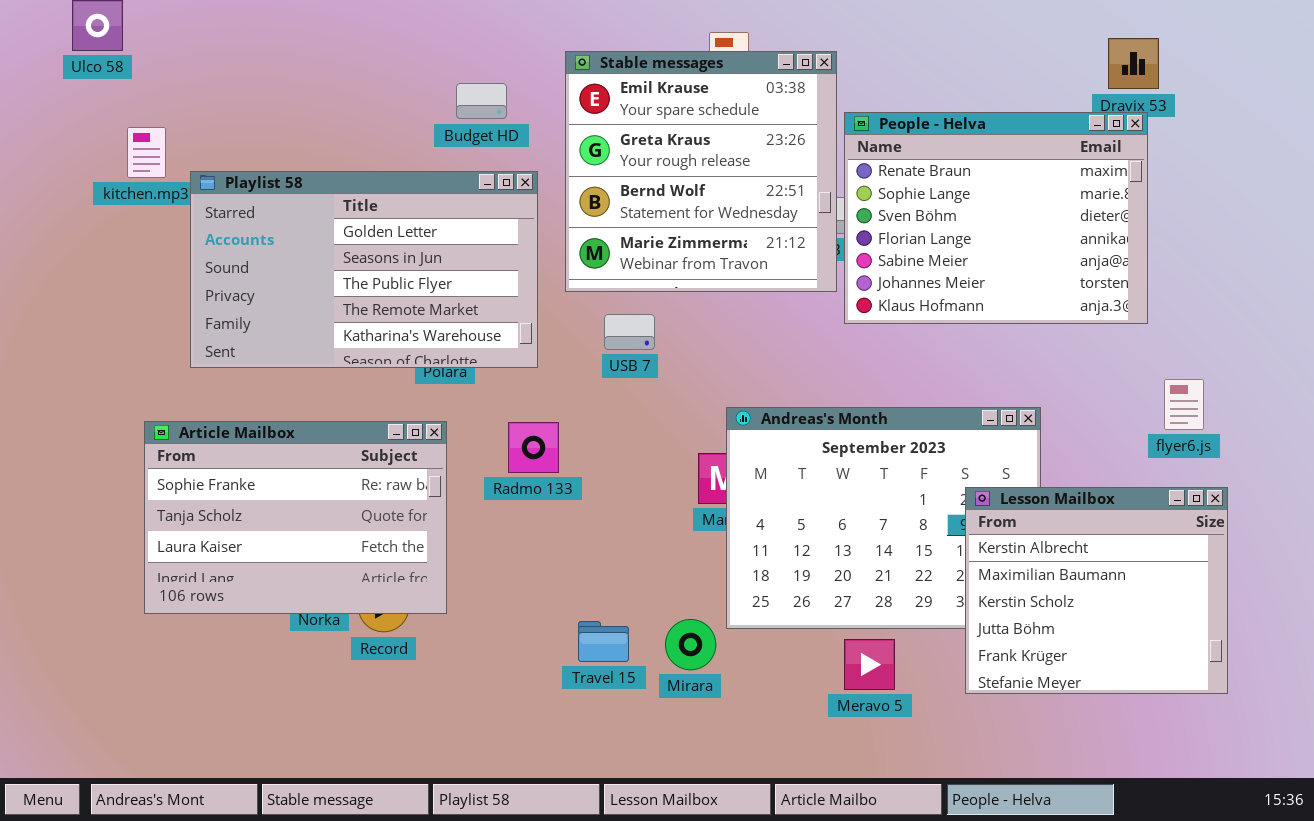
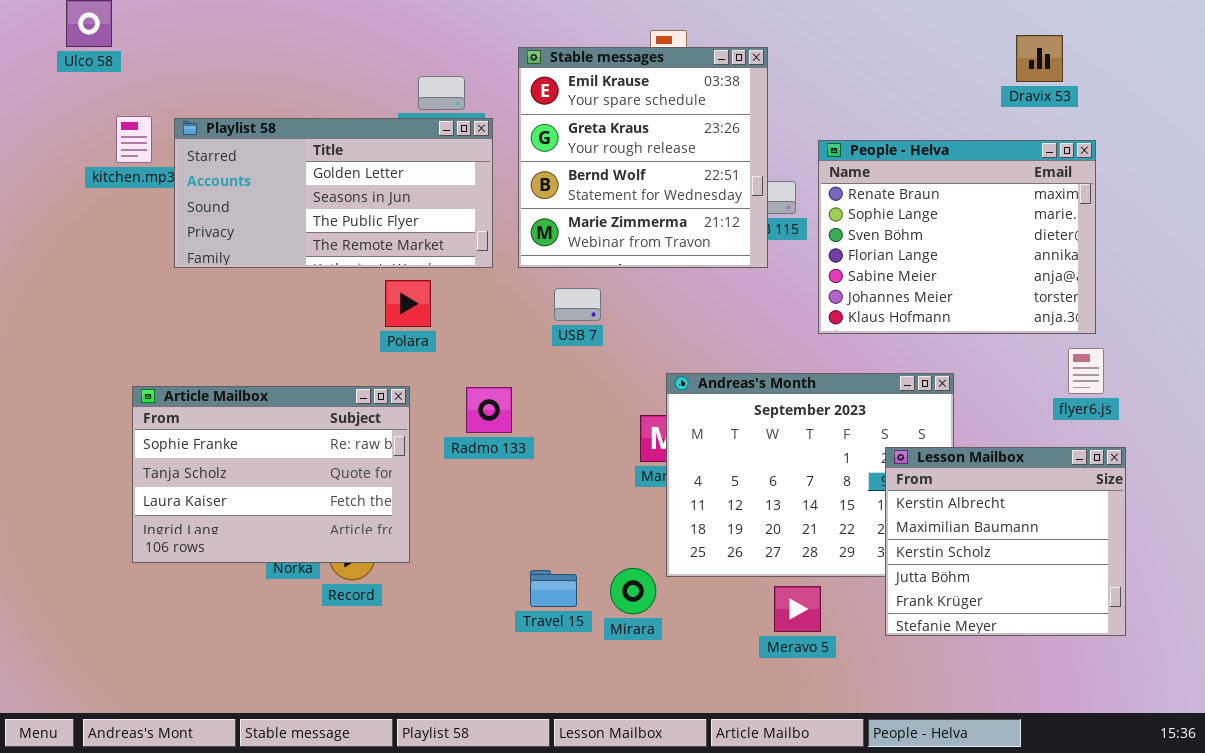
People - Helva: [844,112,1148,324] -> [818,140,1096,334], moved
Playlist 58: [190,171,538,368] -> [174,118,493,268], moved, resized

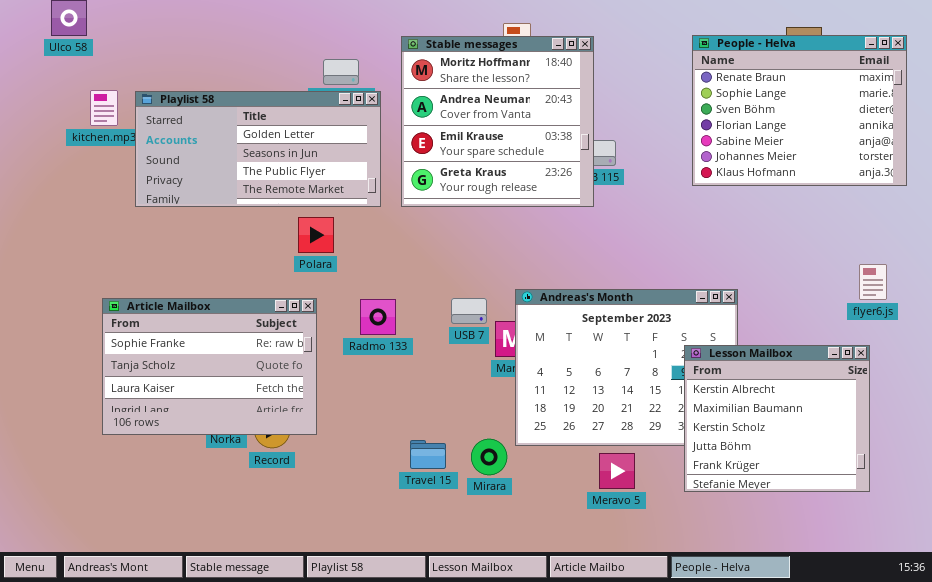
Stable messages: [518,47,768,268] -> [401,36,594,207], scrolled up 2 rows
People - Helva: [818,140,1096,334] -> [692,35,907,186], moved
USB 7: [554,288,601,321] -> [451,298,487,324], moved
flyer6.js: [1068,348,1104,394] -> [859,264,887,300], moved

